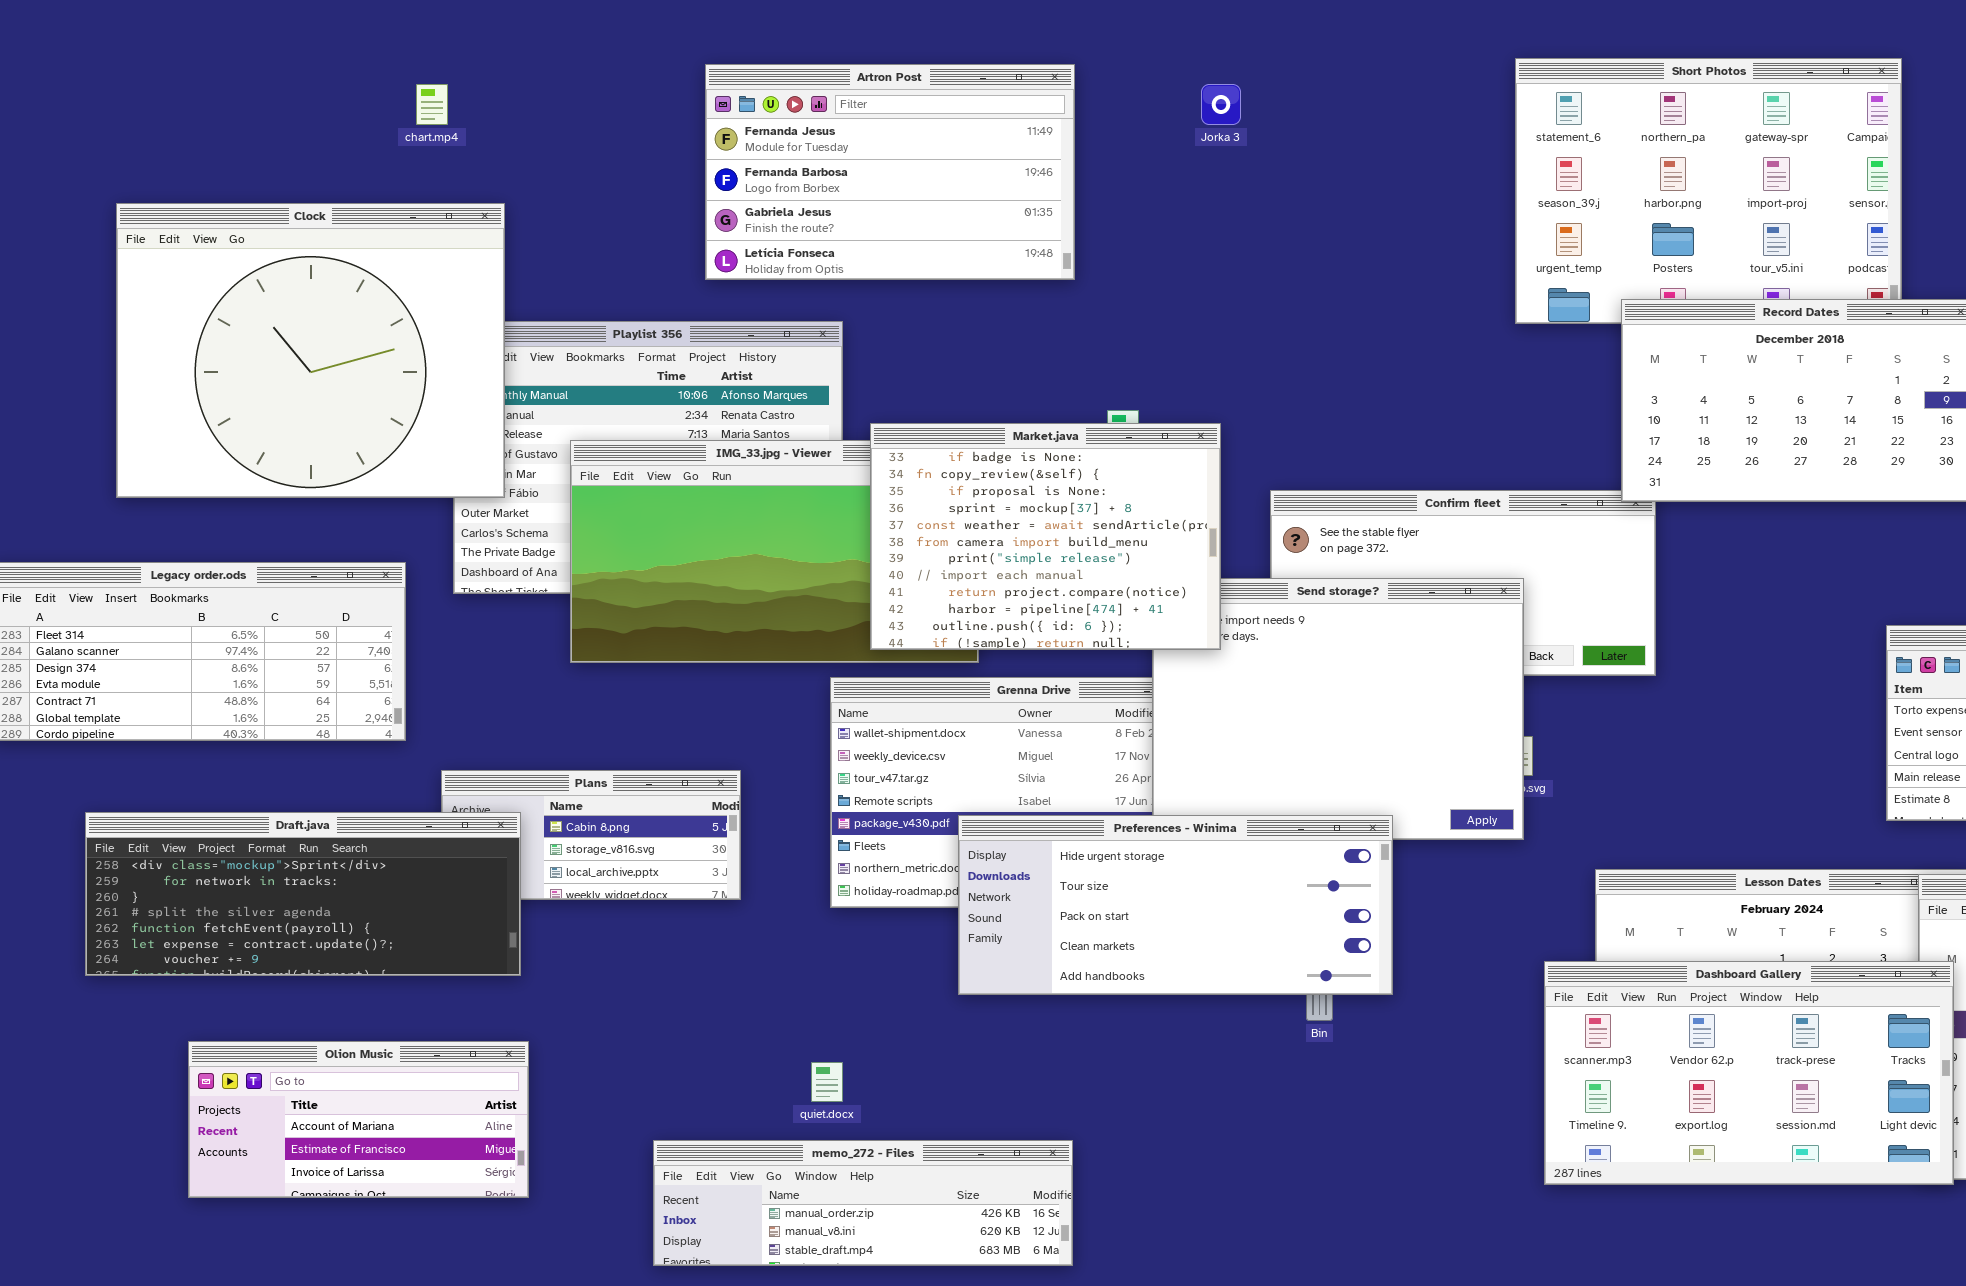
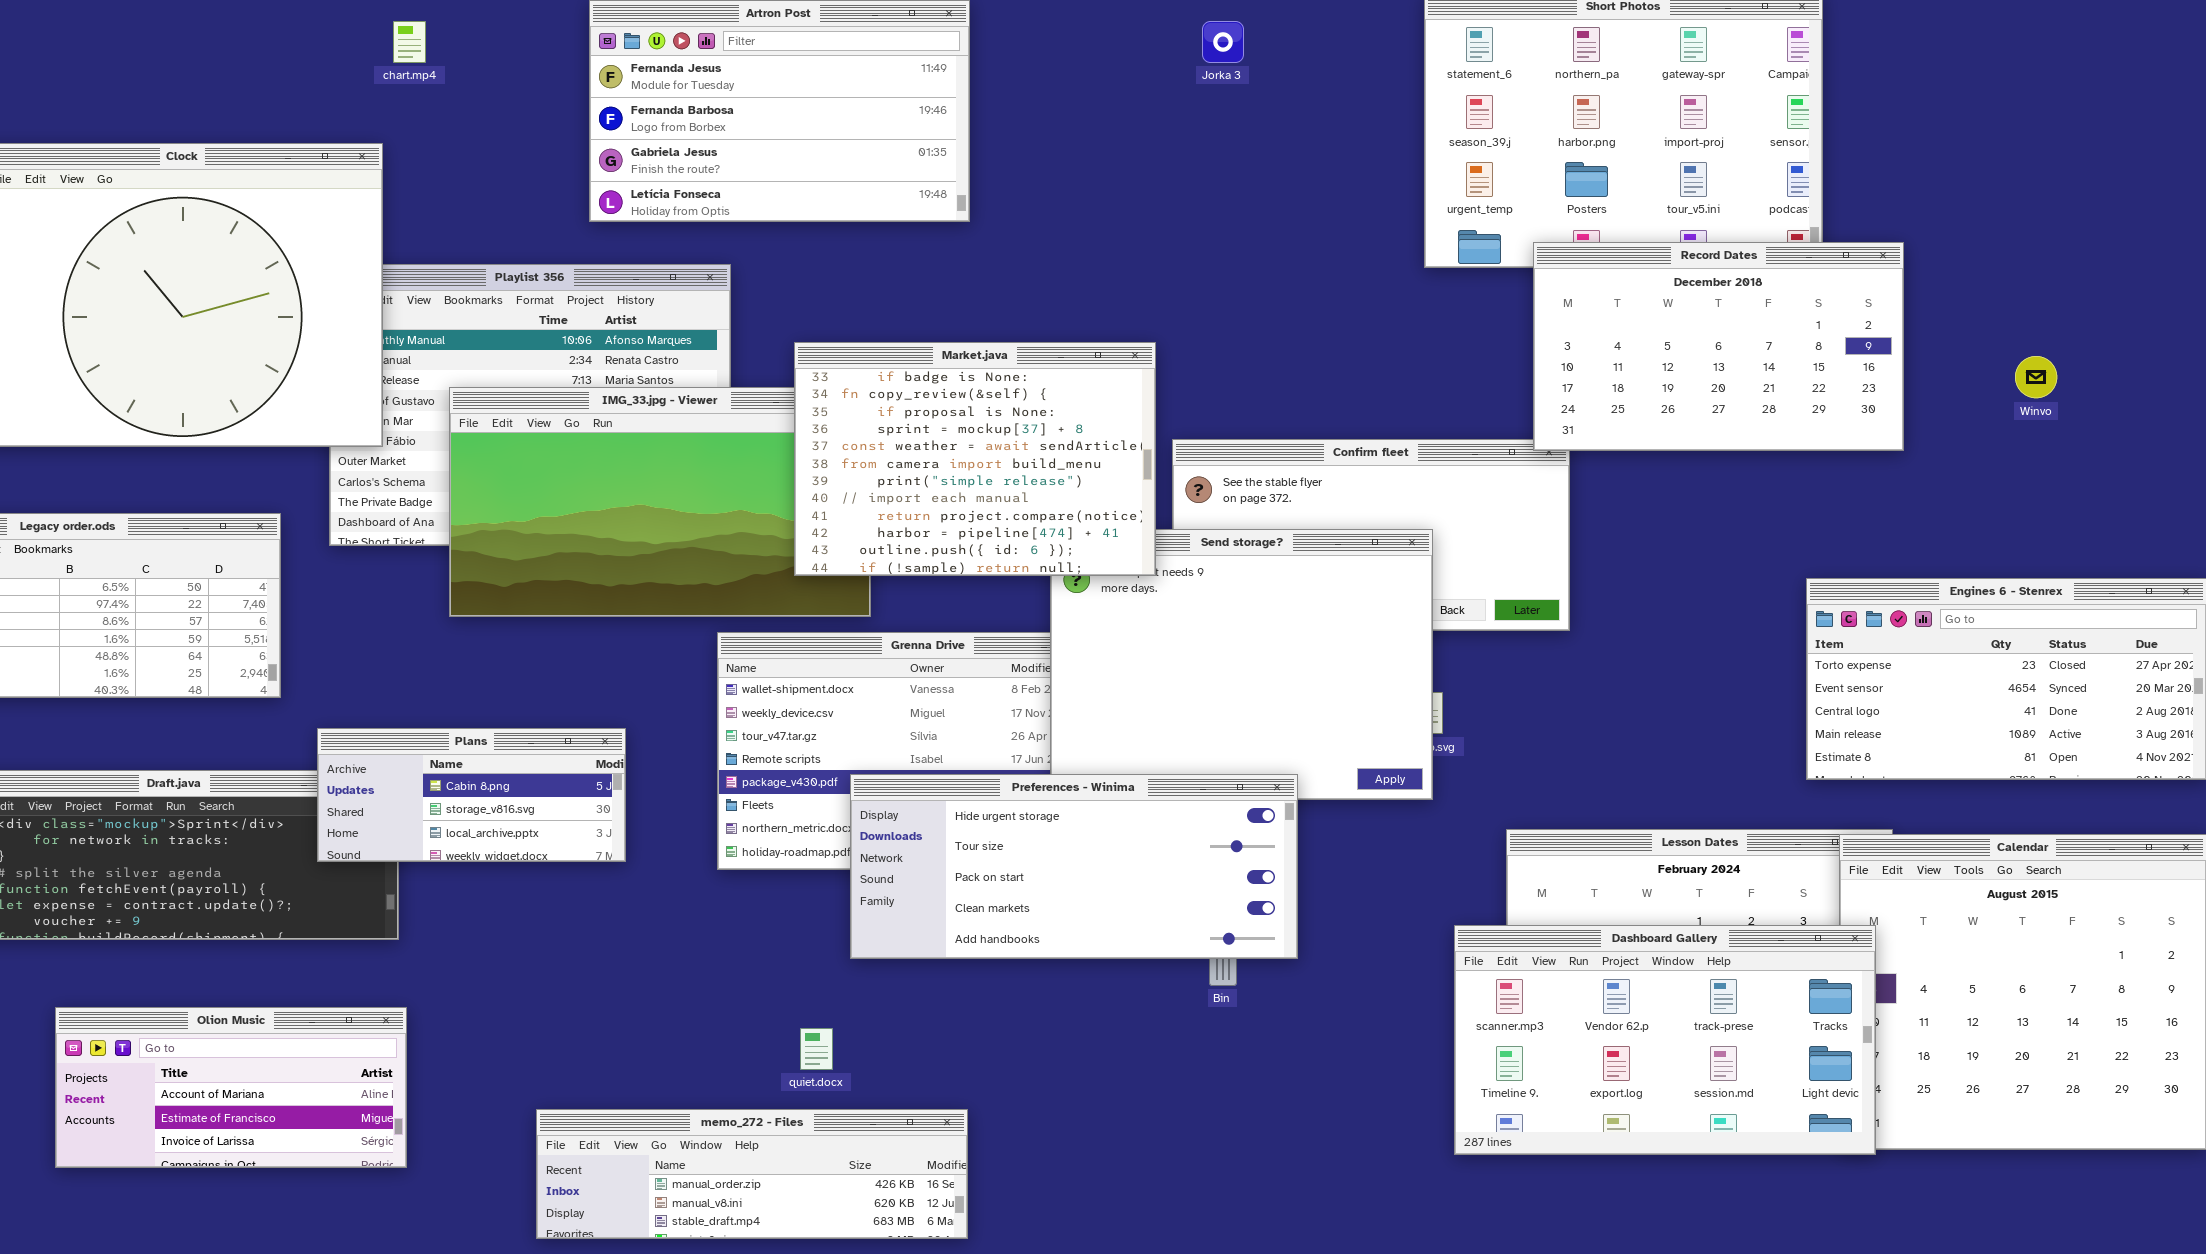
chart.mp4: [416,84,448,125] -> [393,21,426,63], moved
Jorka 3: [1201,84,1241,125] -> [1202,21,1244,63], moved
Market.java: [870,423,1221,650] -> [794,342,1156,576], moved
Plans: [441,770,741,900] -> [317,728,626,862], raised
quiet.docx: [811,1062,843,1102] -> [800,1028,833,1070], moved

